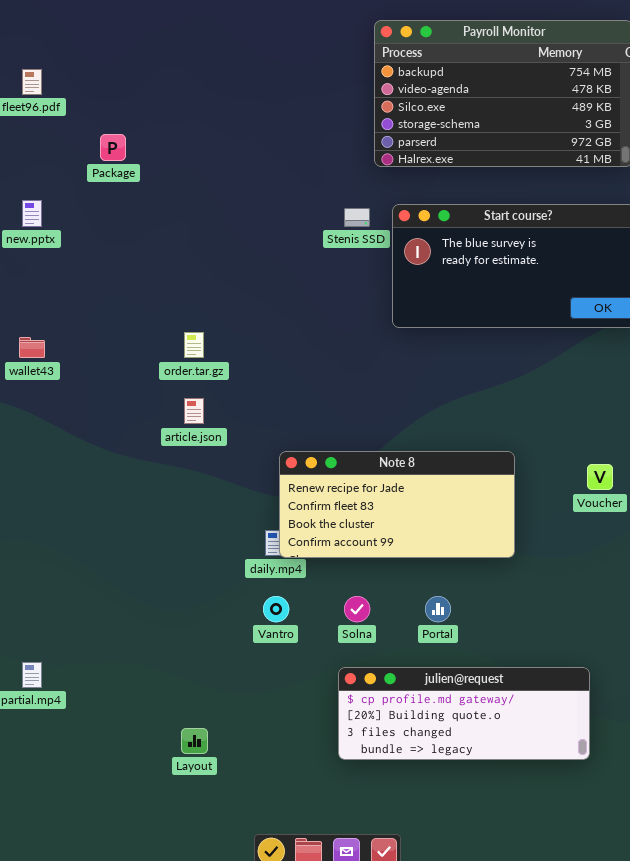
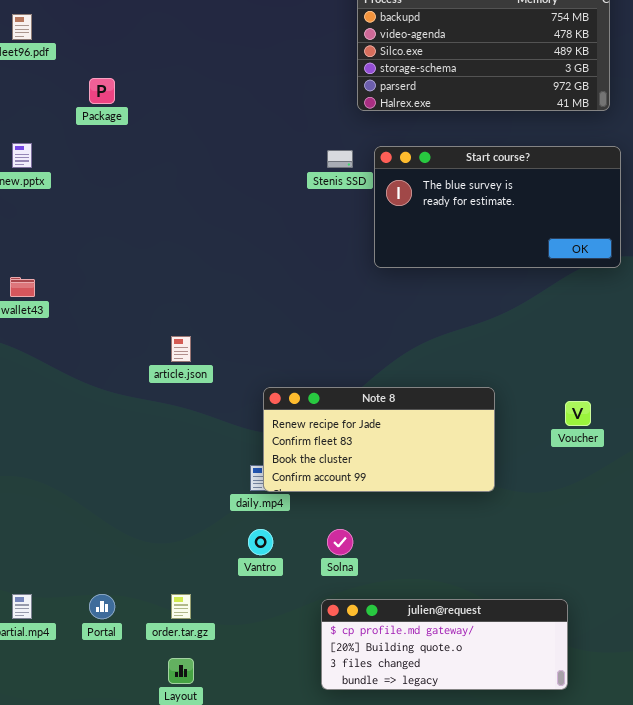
order.tar.gz: [184,332,204,358] -> [171,594,191,619], moved
Portal: [425,596,451,622] -> [89,594,115,619], moved

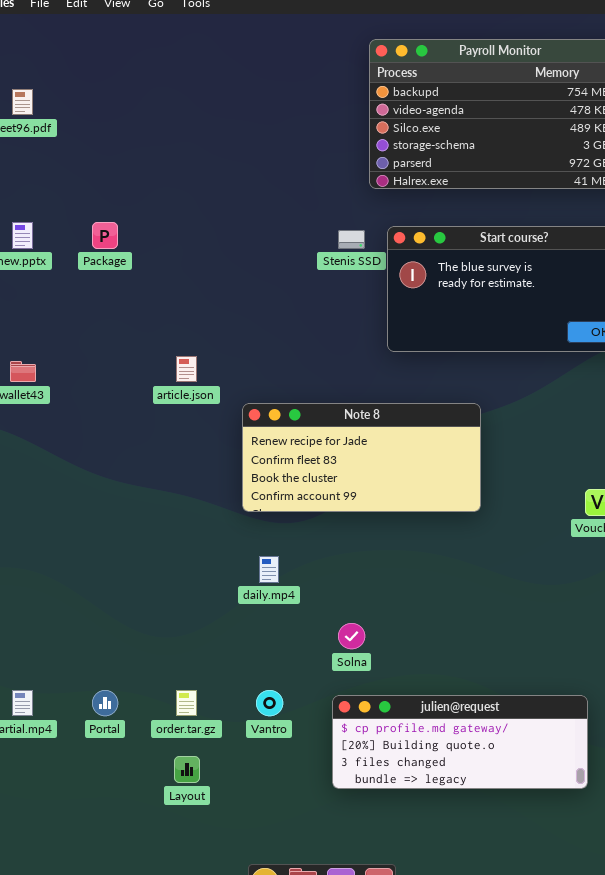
Package: [89,78,115,104] -> [92,222,118,249], moved
article.json: [171,336,191,362] -> [176,356,197,382], moved
Note 8: [263,387,495,492] -> [242,403,481,512], moved
Vantro: [248,529,273,555] -> [256,690,283,716], moved

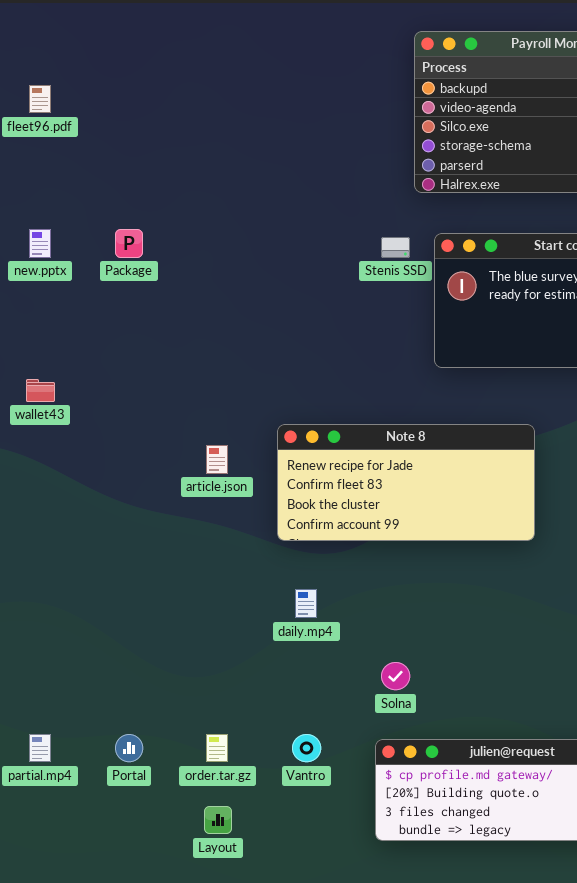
article.json: [176,356,197,382] -> [206,445,228,474], moved

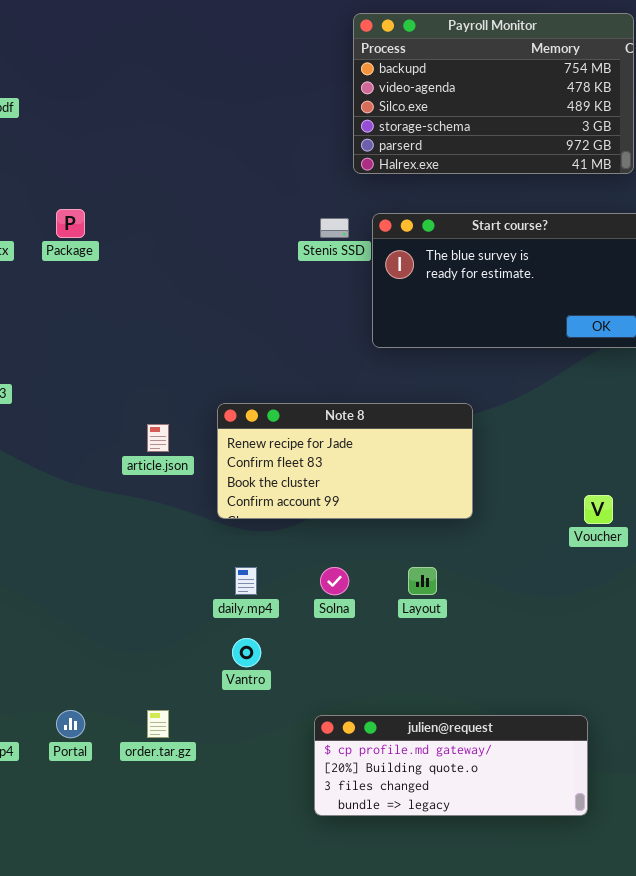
Solna: [381,662,410,690] -> [320,567,349,595], moved
Vantro: [292,734,321,762] -> [232,638,261,667], moved
Layout: [204,806,232,834] -> [408,567,437,595], moved

